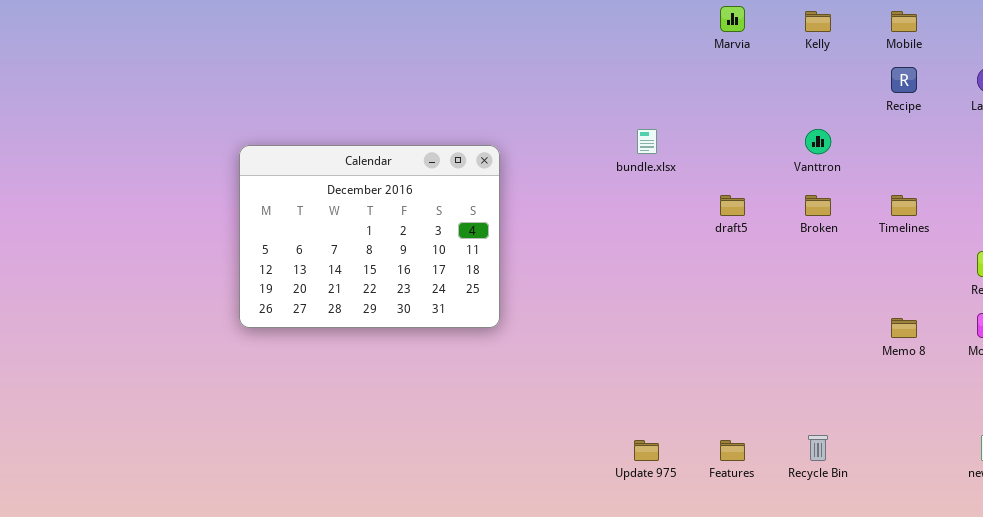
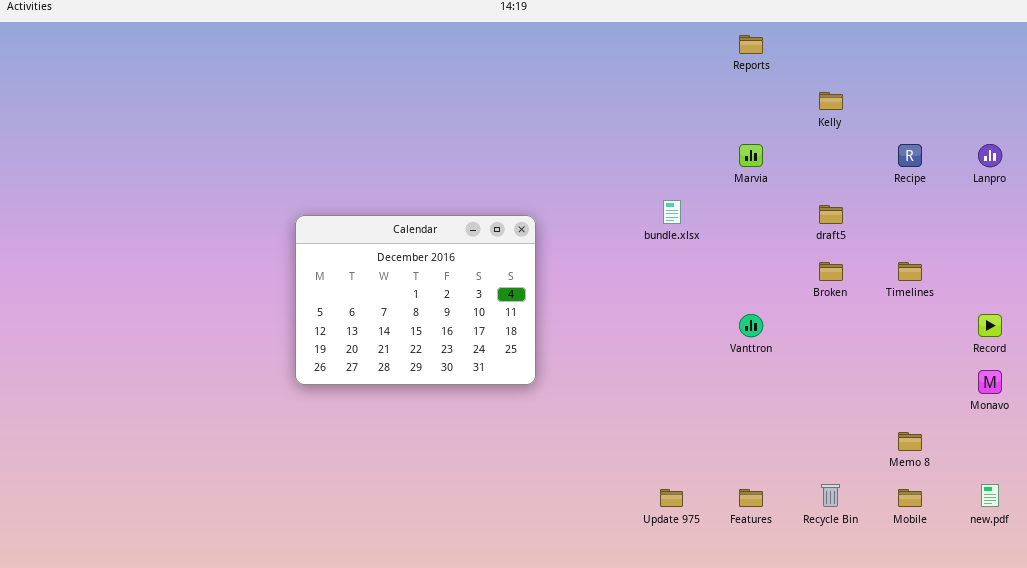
Marvia: [720,6,745,32] -> [739,144,763,167], moved
Mobile: [891,11,917,32] -> [898,489,922,507], moved
Vanttron: [805,129,831,154] -> [739,314,763,337], moved
draft5: [720,195,745,216] -> [819,205,843,224], moved
Memo 8: [891,318,917,338] -> [898,432,922,451], moved

